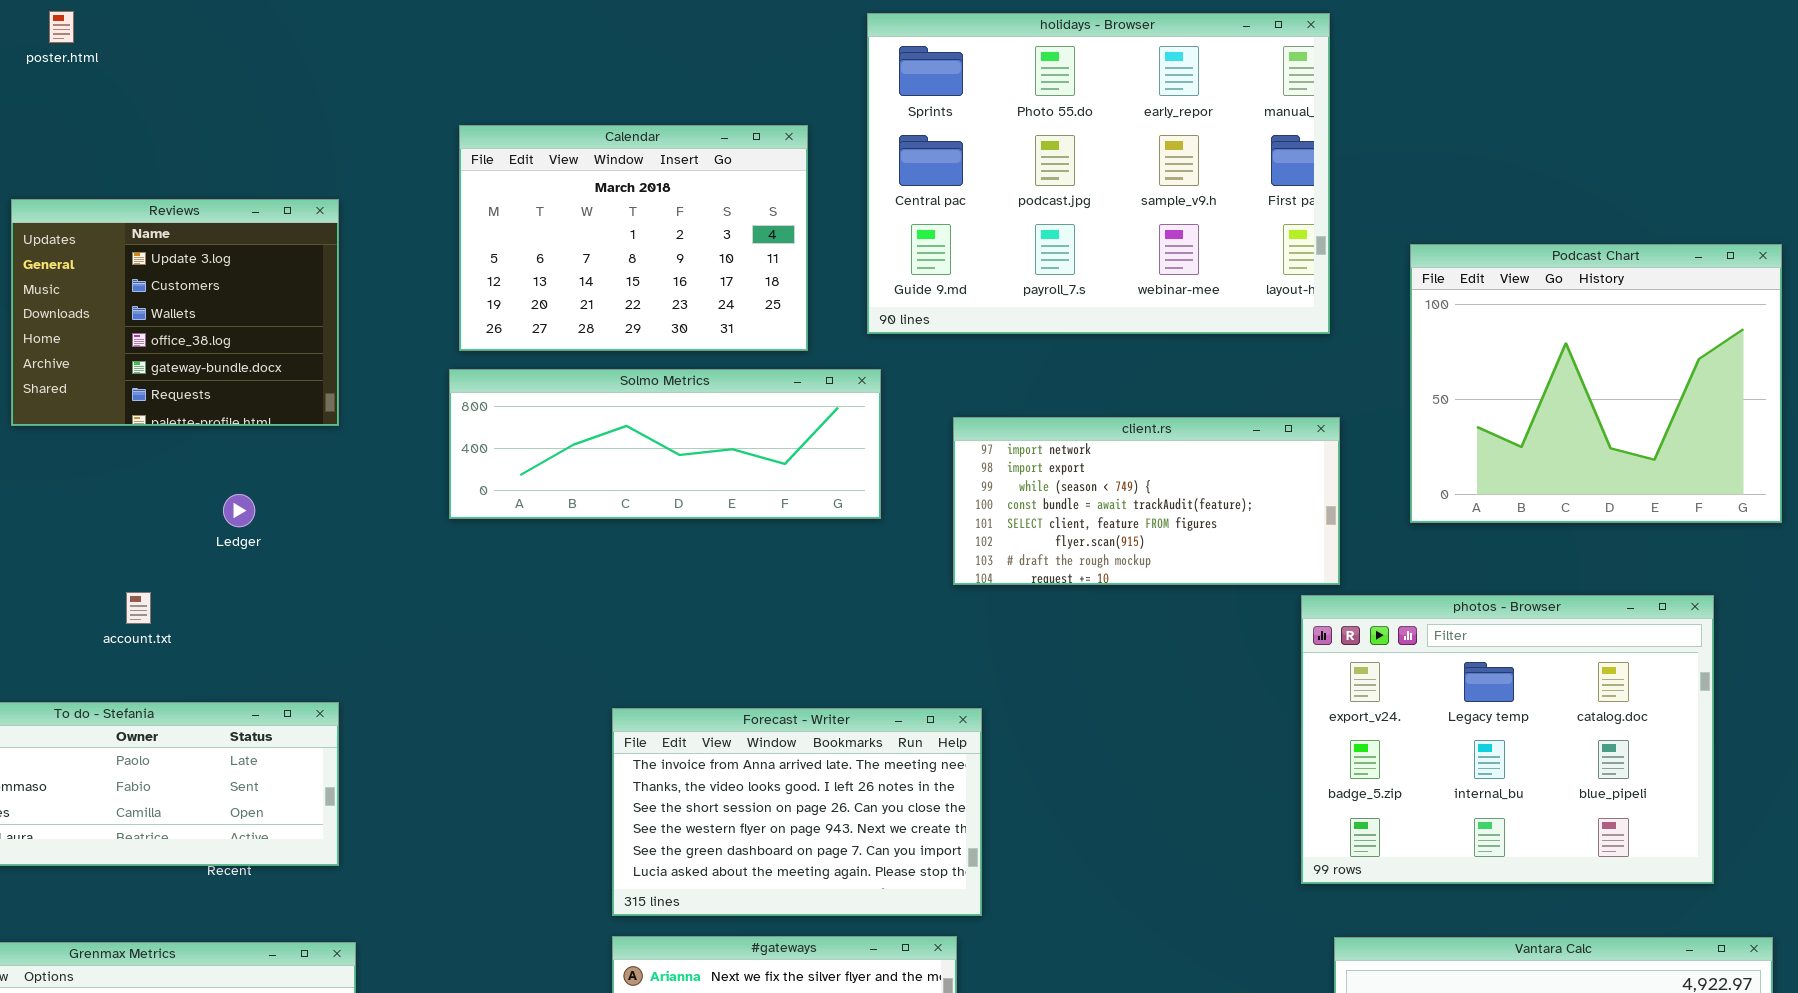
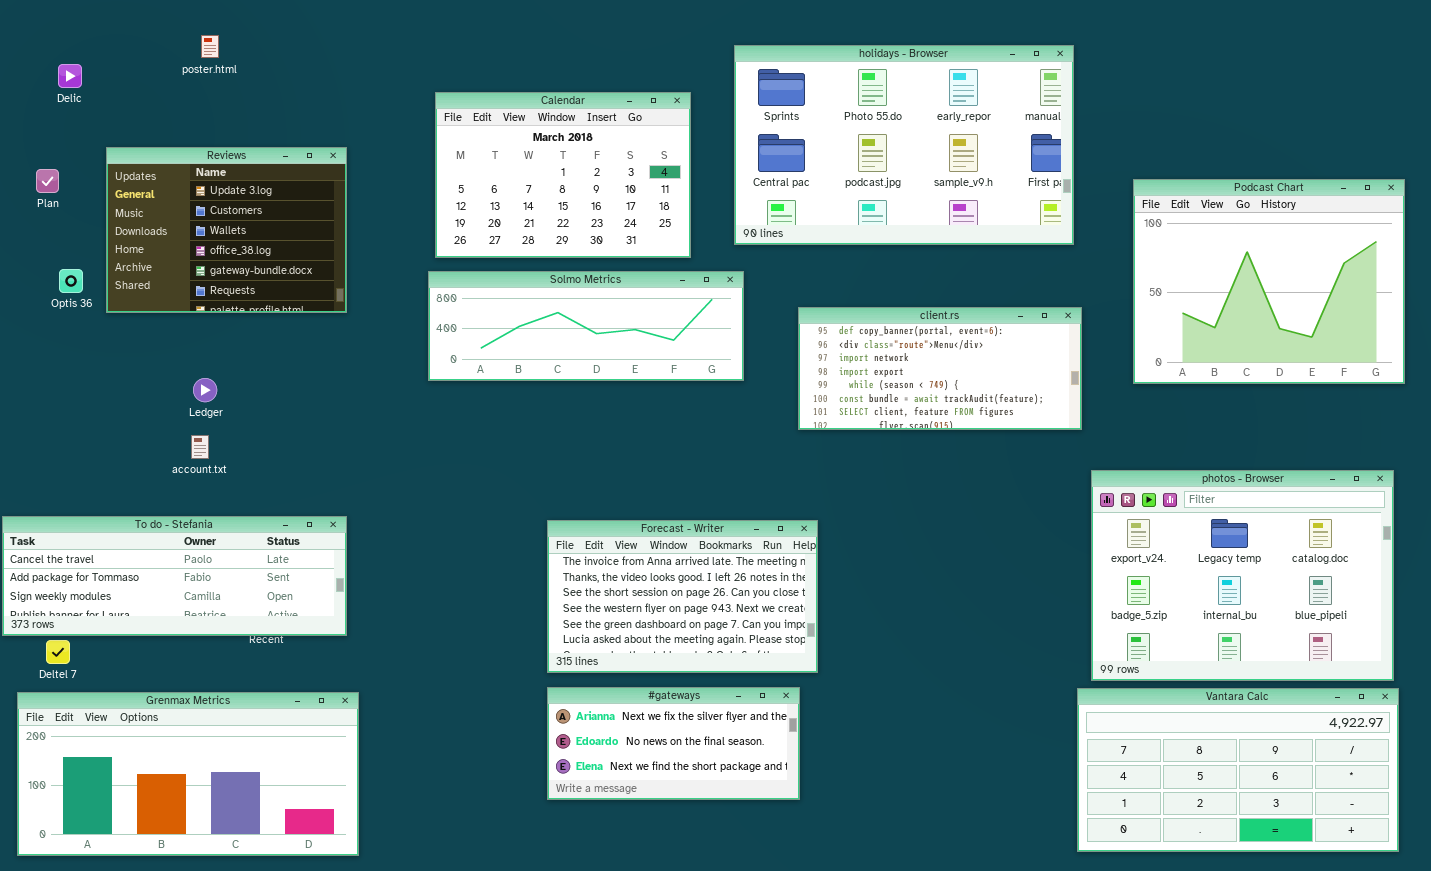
poster.html: [49,11,74,43] -> [201,35,219,58], moved
holidays - Browser: [867,13,1330,334] -> [734,45,1074,245], resized
client.rs: [953,417,1340,585] -> [798,307,1082,430], scrolled up 2 rows
Ledger: [223,494,255,527] -> [193,378,217,402], moved
photos - Browser: [1301,595,1714,884] -> [1091,470,1394,681], moved

